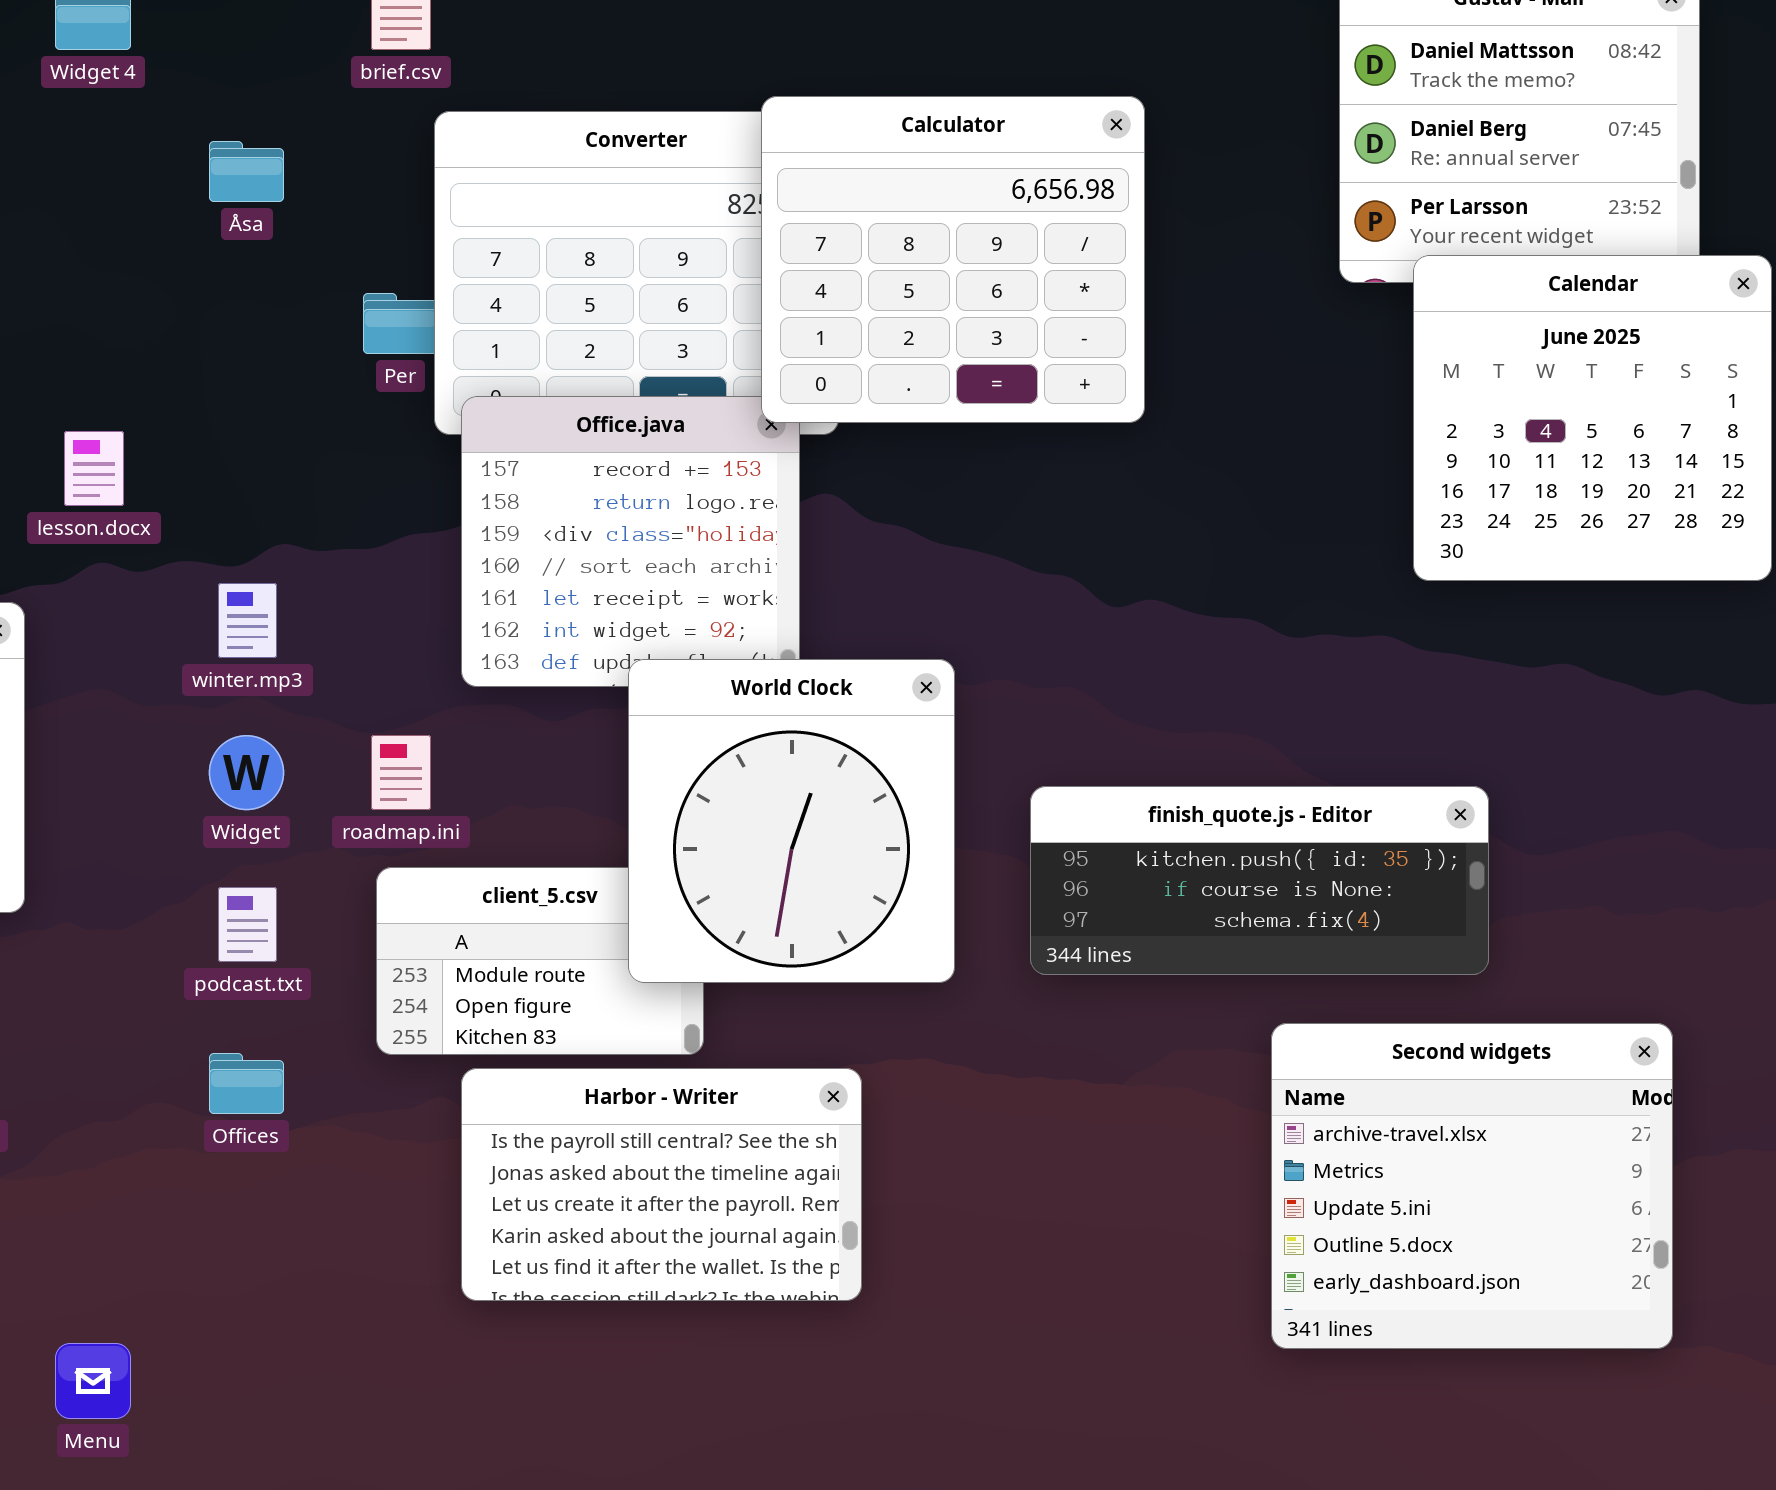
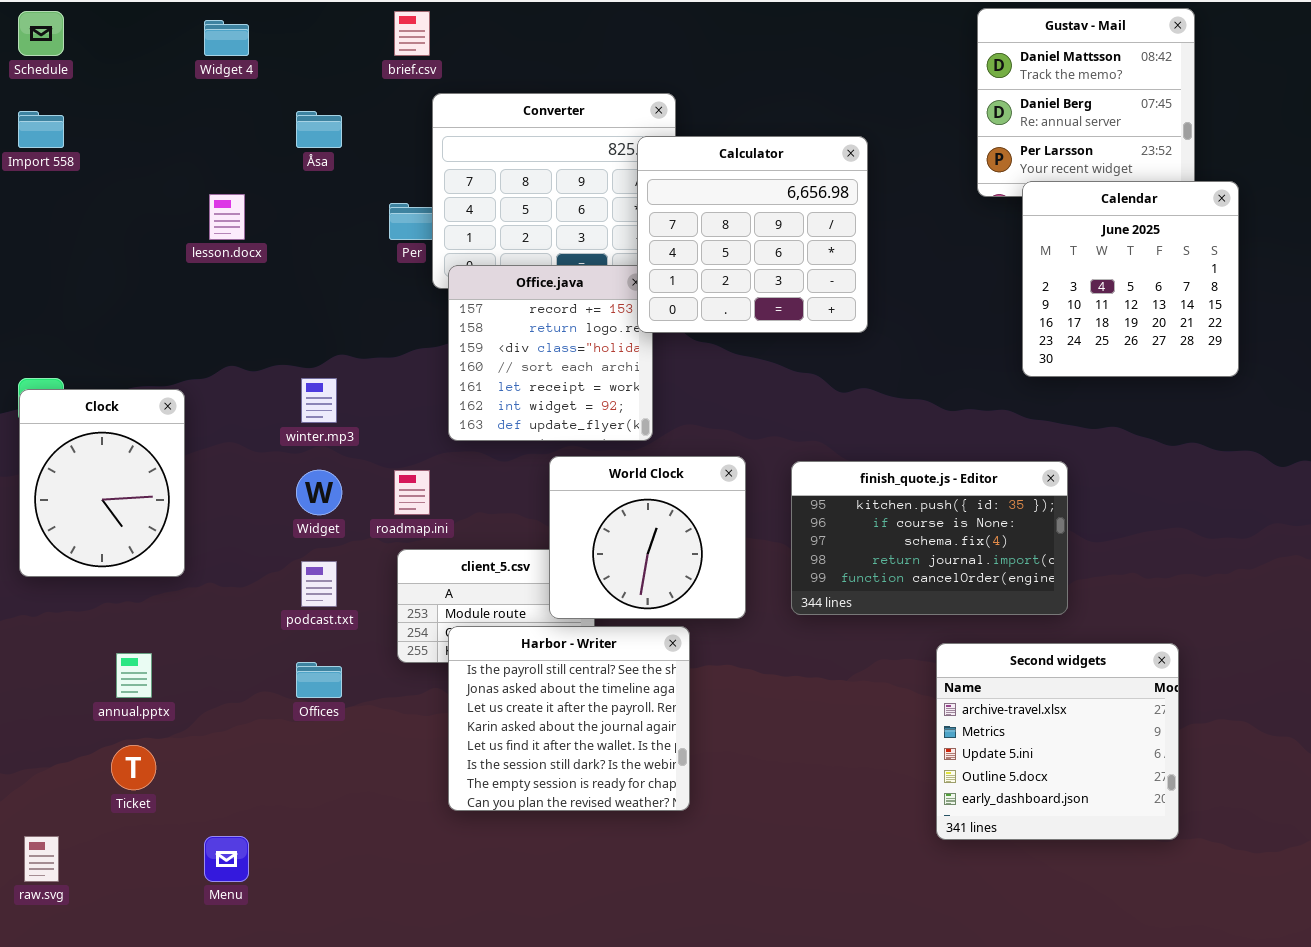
Calculator: [761,96,1145,423] -> [637,136,868,333], moved
lesson.docx: [64,431,124,506] -> [209,194,245,240], moved
World Clock: [628,659,955,983] -> [549,456,746,619], resized
finish_quote.js - Editor: [1030,786,1489,975] -> [791,461,1068,615], resized
Harbor - Writer: [461,1068,862,1301] -> [448,626,690,811], resized

